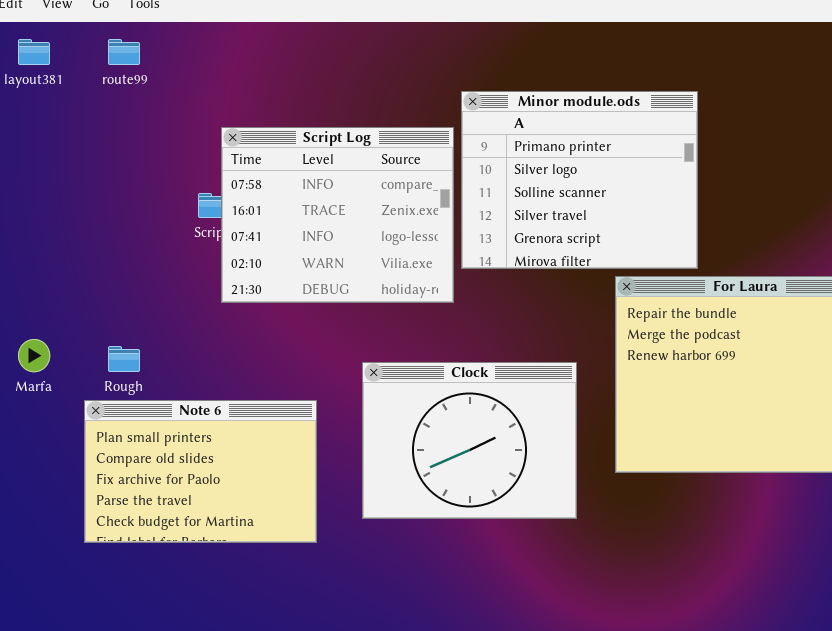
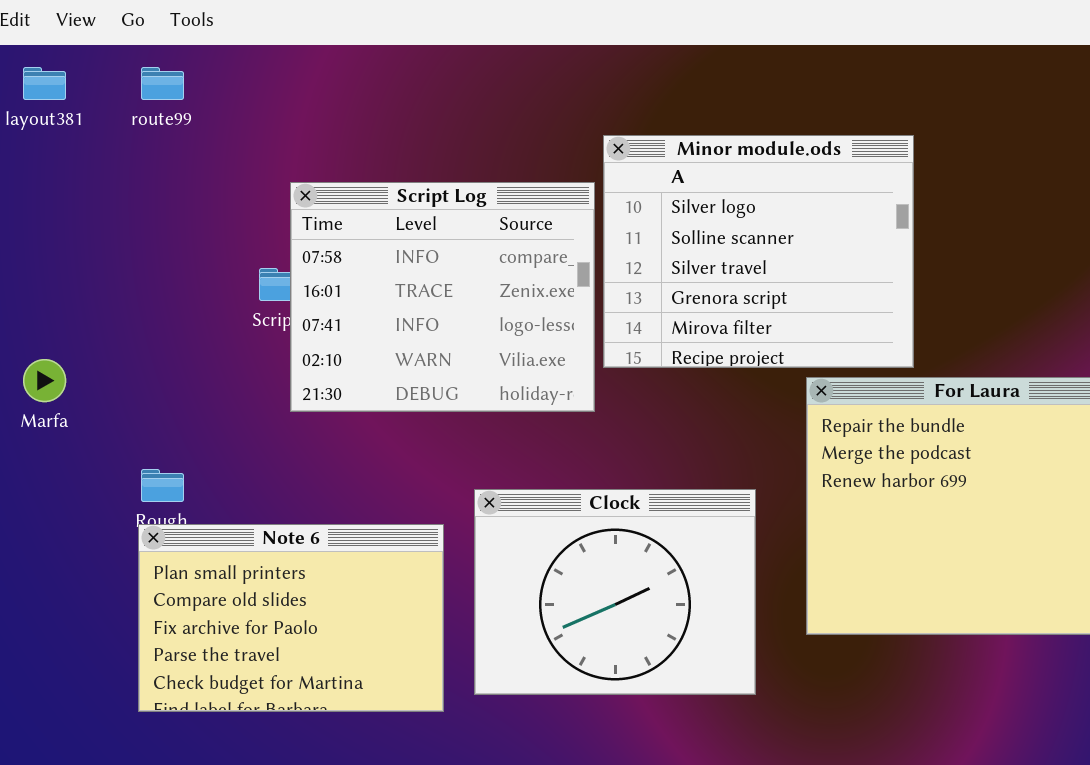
Minor module.ods: [461,91,698,269] -> [603,135,914,368], scrolled down 1 row
Marfa: [18,339,50,372] -> [23,359,66,402], moved
Note 6: [84,400,317,543] -> [138,524,444,712], moved

